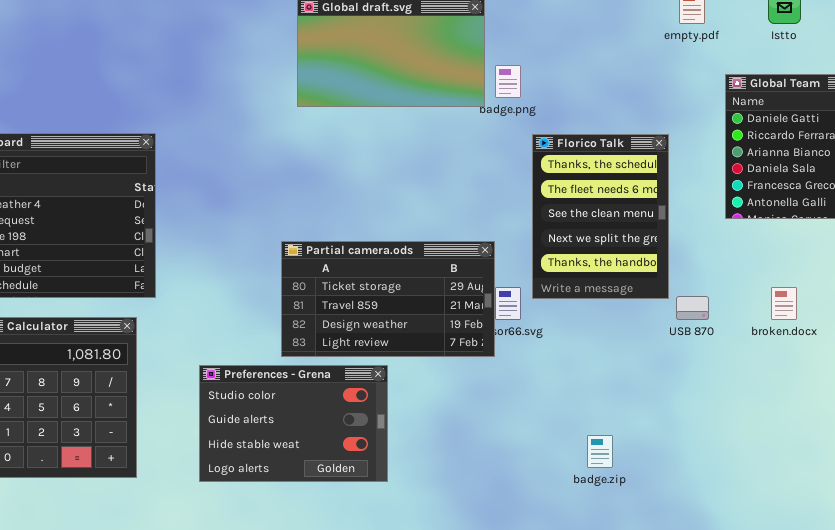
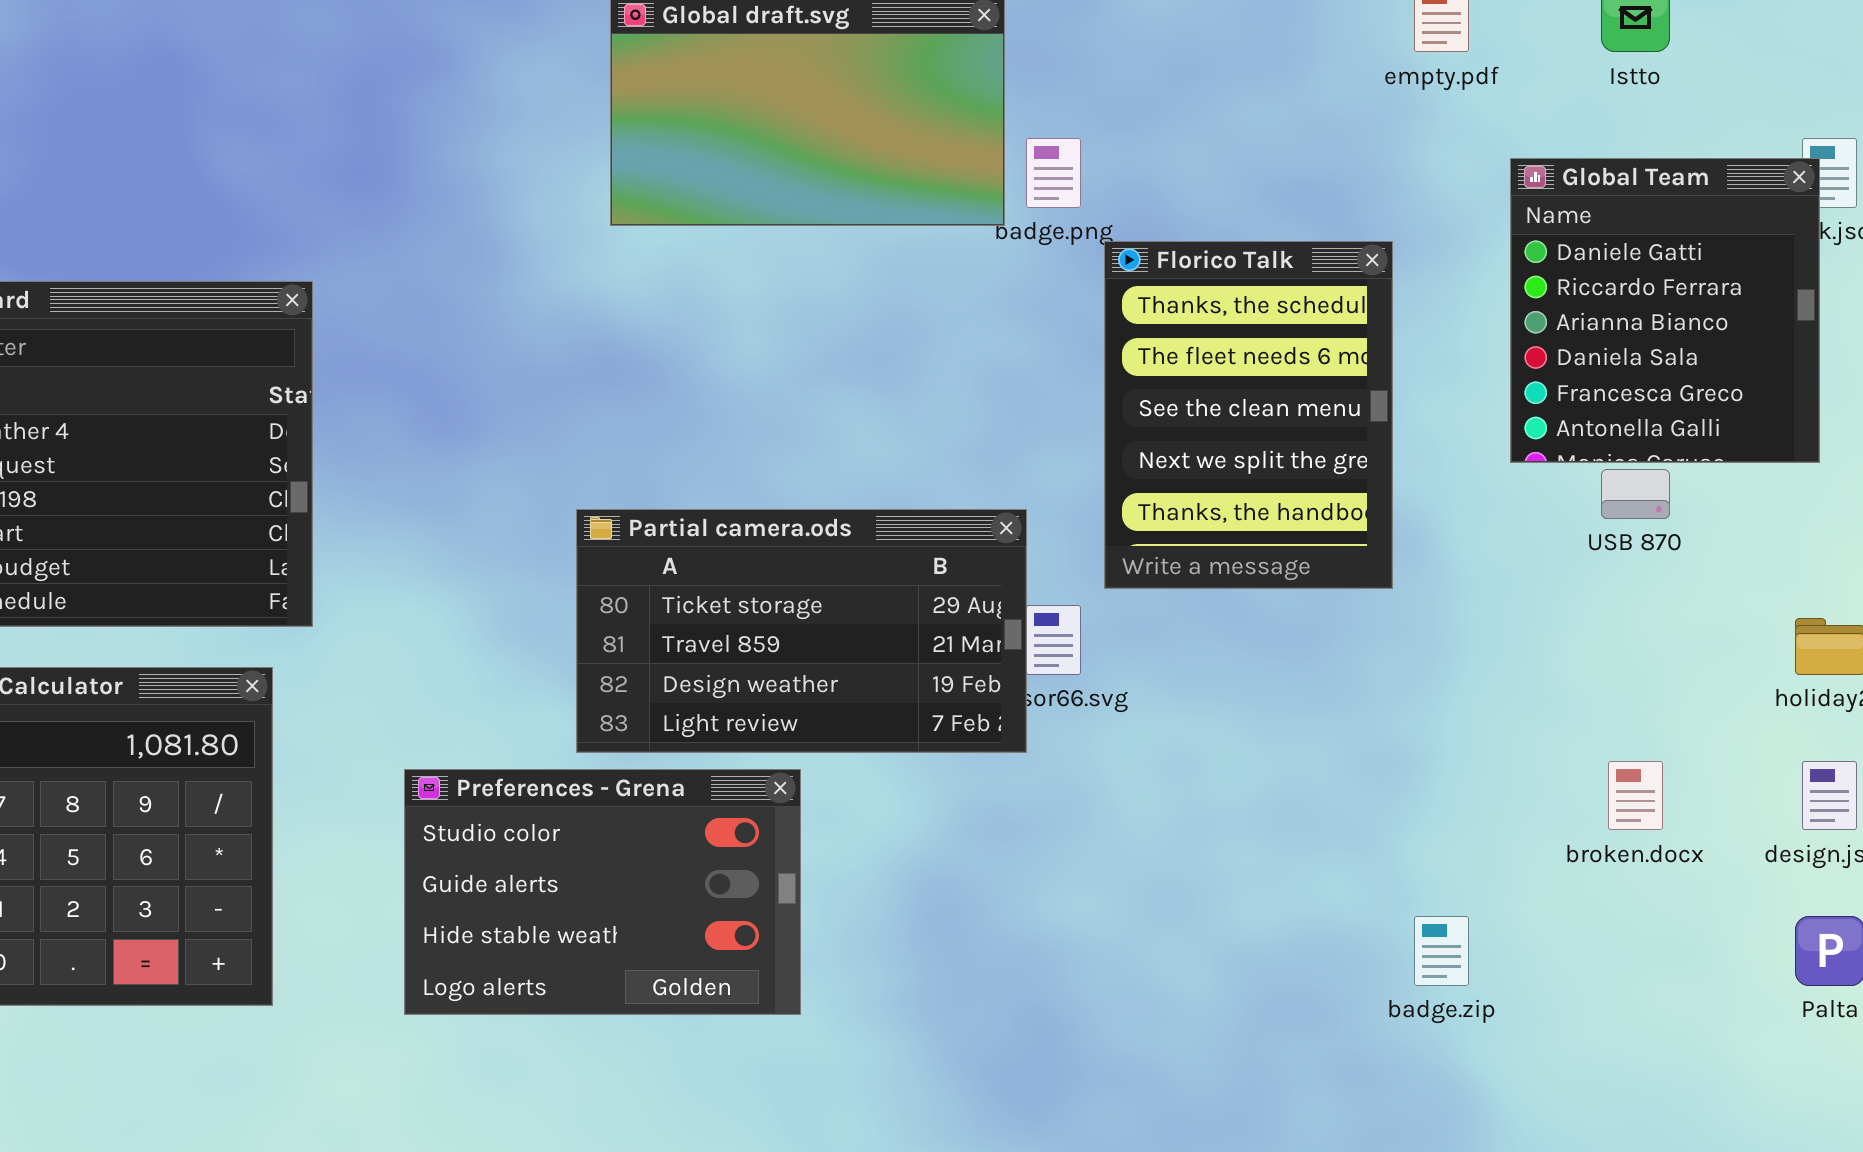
Florico Talk: [532,134,669,299] -> [1104,241,1393,589], moved
broken.docx: [771,287,797,320] -> [1608,761,1663,830], moved
USB 870: [676,296,709,320] -> [1601,469,1670,519], moved
badge.zip: [587,435,613,468] -> [1414,916,1469,986], moved

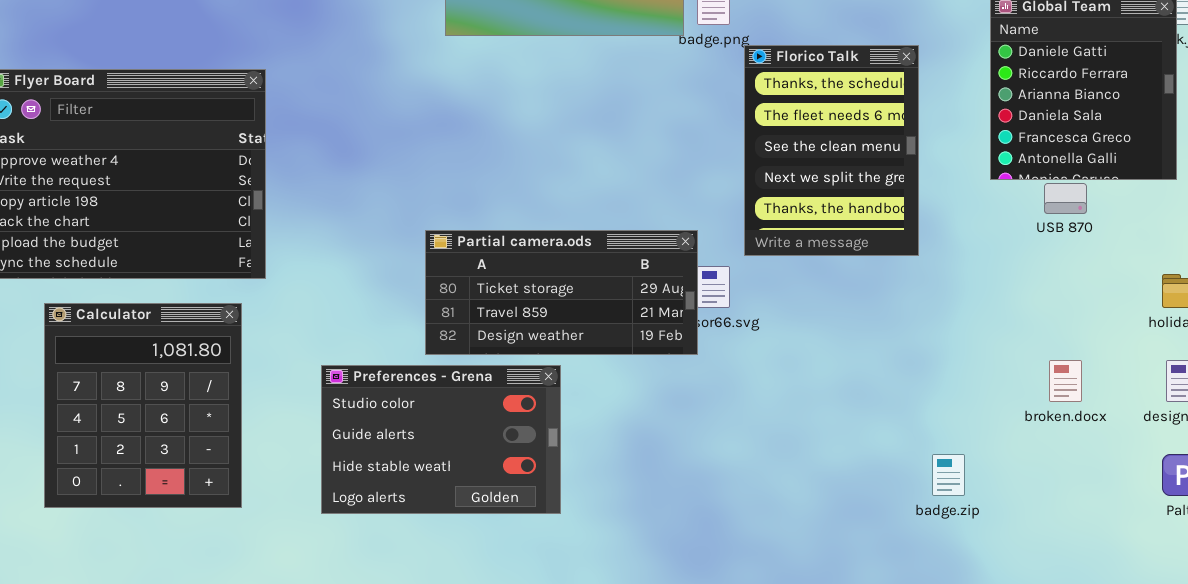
Partial camera.ods: [576,509,1027,753] -> [425,230,698,355], resized

